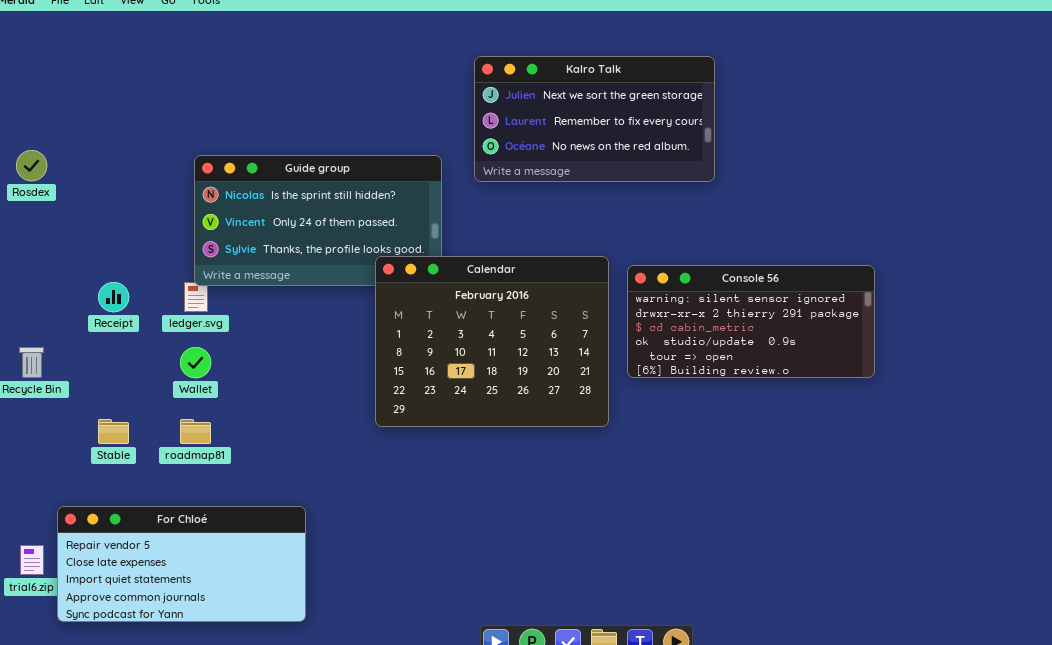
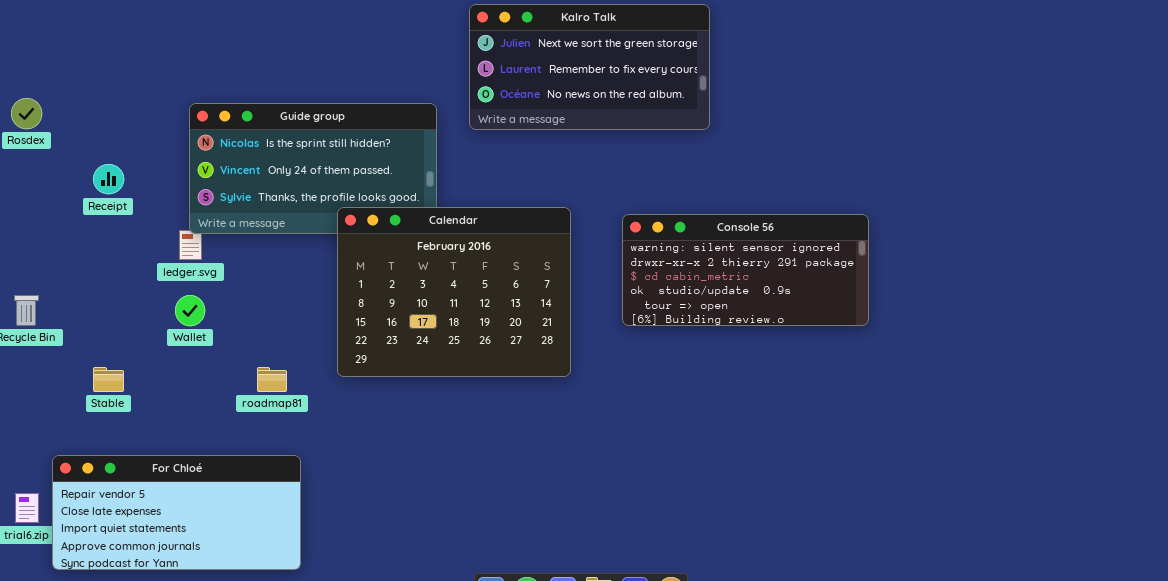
Calendar: [375,256,609,427] -> [337,207,571,377], moved
Receipt: [98,282,129,312] -> [93,164,124,194], moved
roadmap81: [180,419,211,444] -> [257,367,287,392], moved

